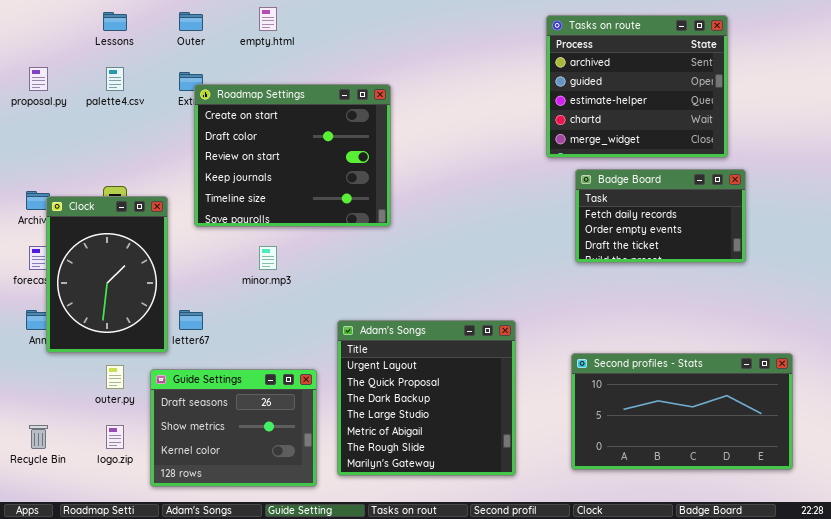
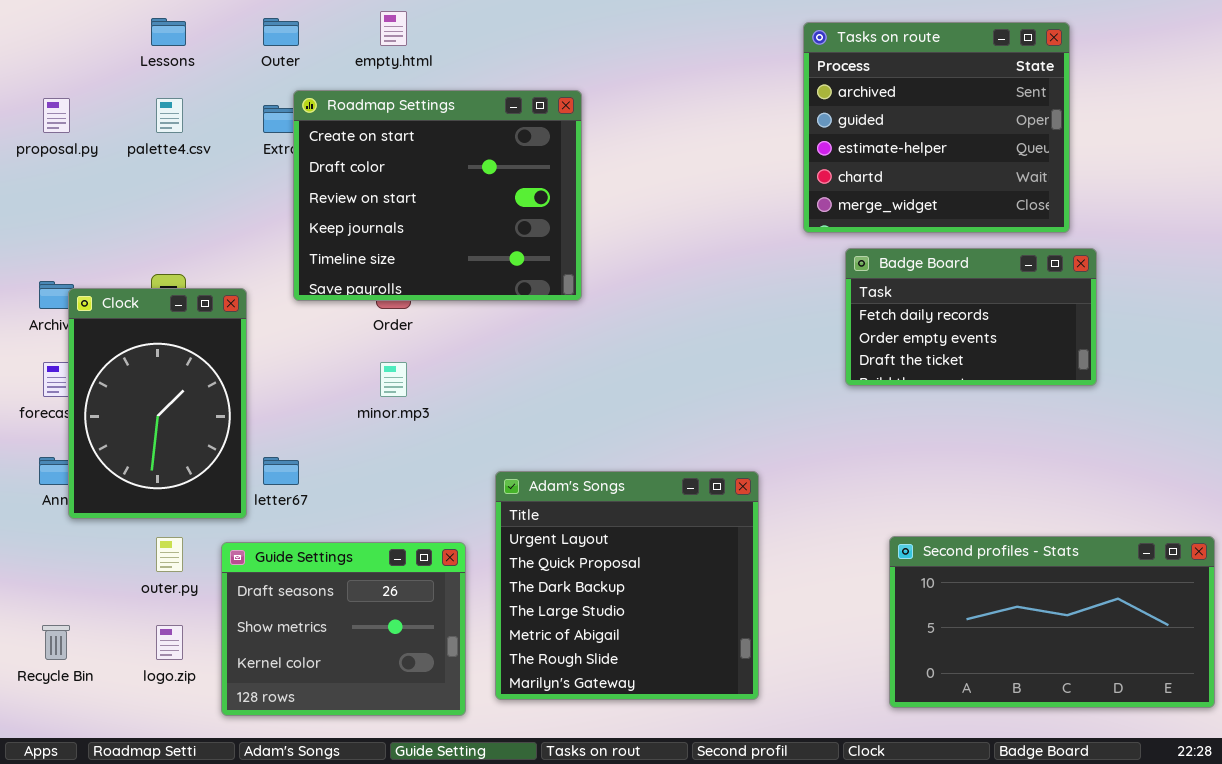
Roadmap Settings: [194,84,391,227] -> [293,90,582,301], moved
Second profiles - Stats: [571,353,793,470] -> [889,536,1215,708], moved

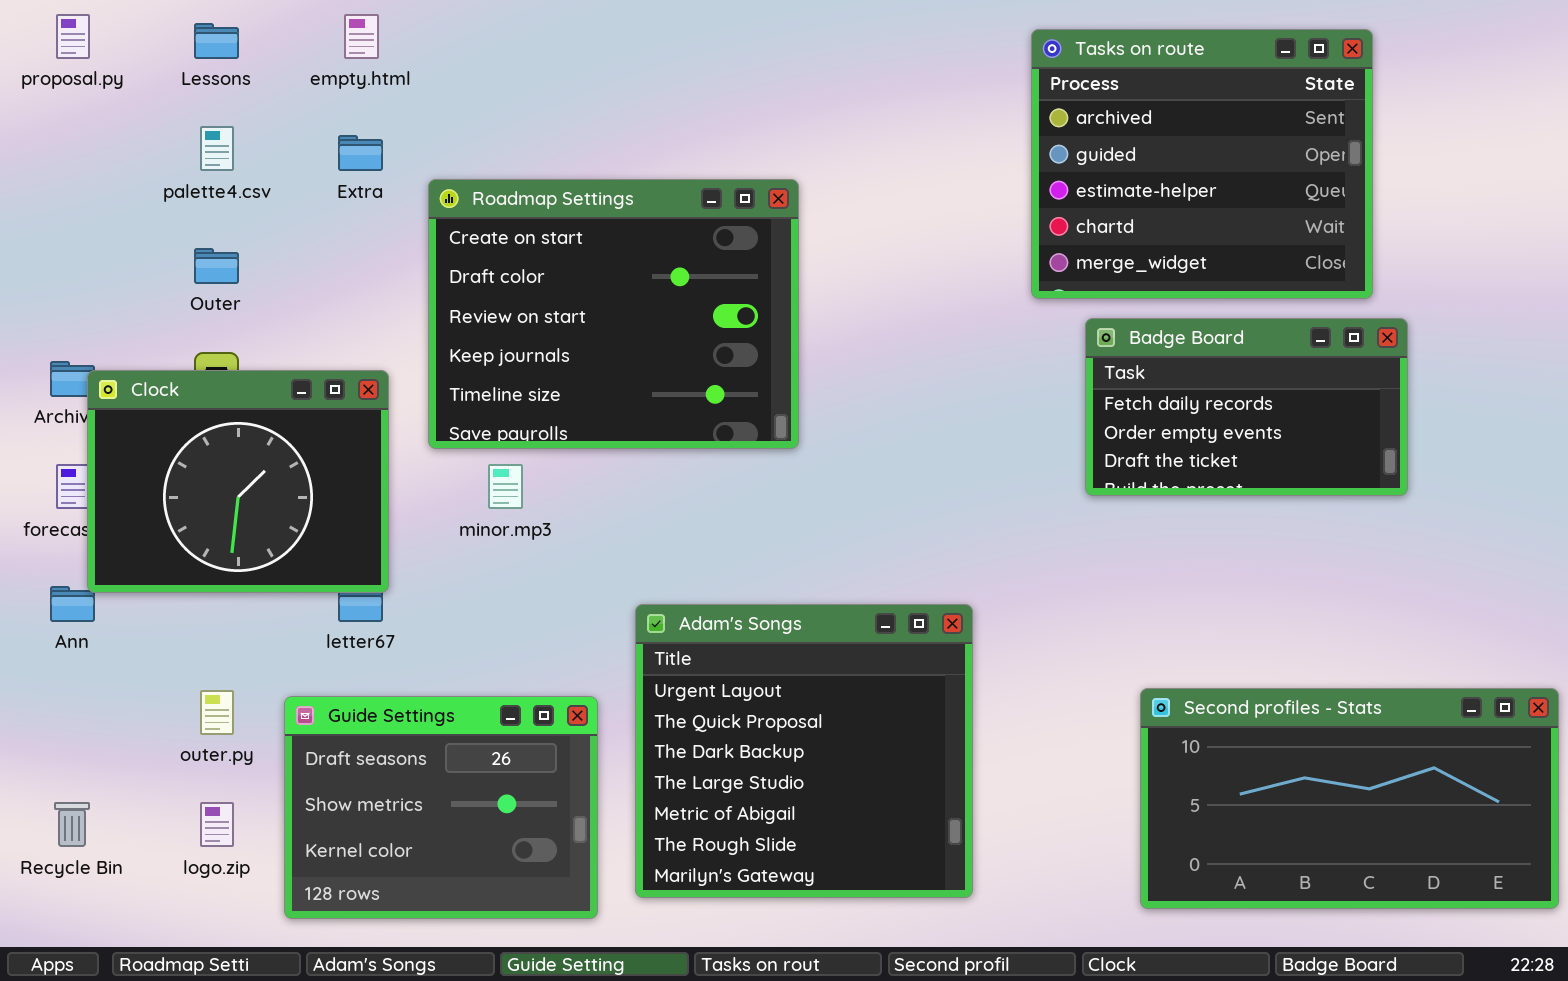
empty.html: [380,11,407,46] -> [344,14,379,59], moved
Outer: [263,18,299,46] -> [194,248,239,284], moved
Roadmap Settings: [293,90,582,301] -> [428,179,799,449], moved
proposal.py: [43,98,70,133] -> [56,14,90,59], moved
Clock: [68,288,247,519] -> [87,370,389,593], resized

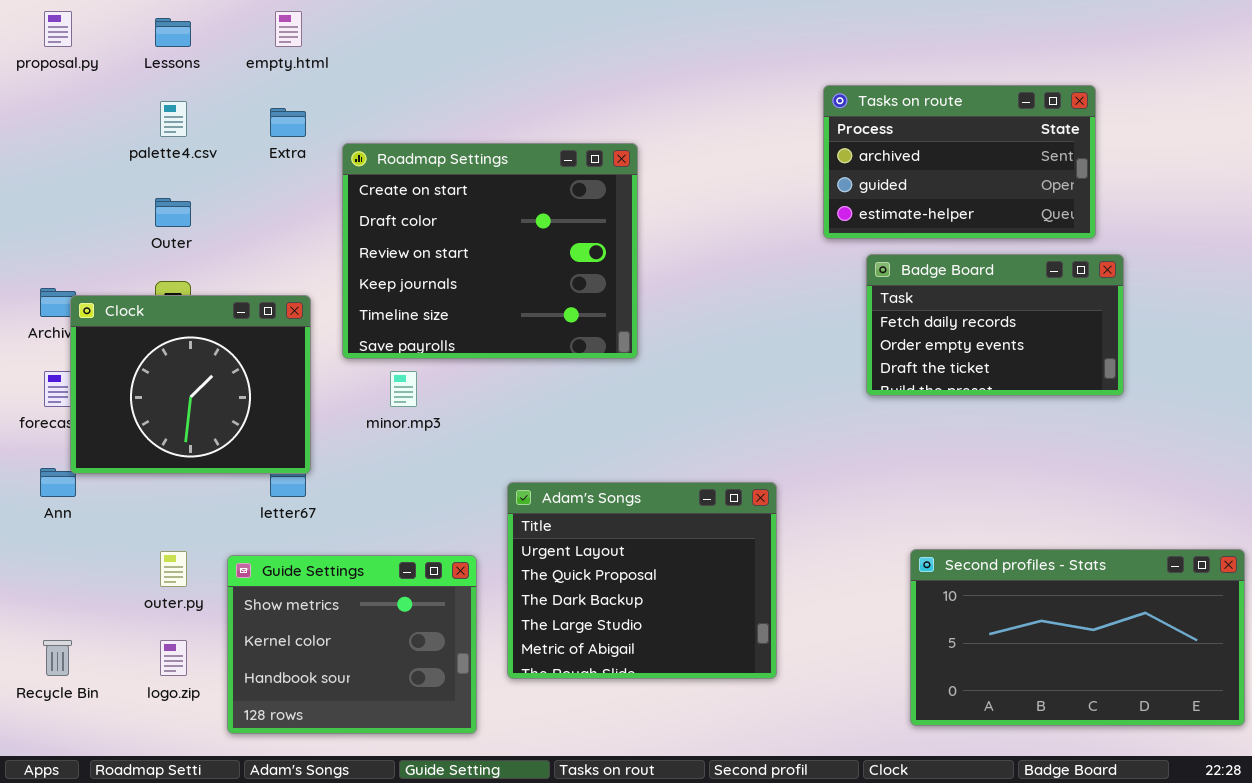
Tasks on route: [1031,29,1373,299] -> [823,85,1096,239], resized
Adam's Songs: [635,604,973,898] -> [507,482,777,679], resized
Guide Settings: [284,696,598,919] -> [227,555,477,734], scrolled down 1 row

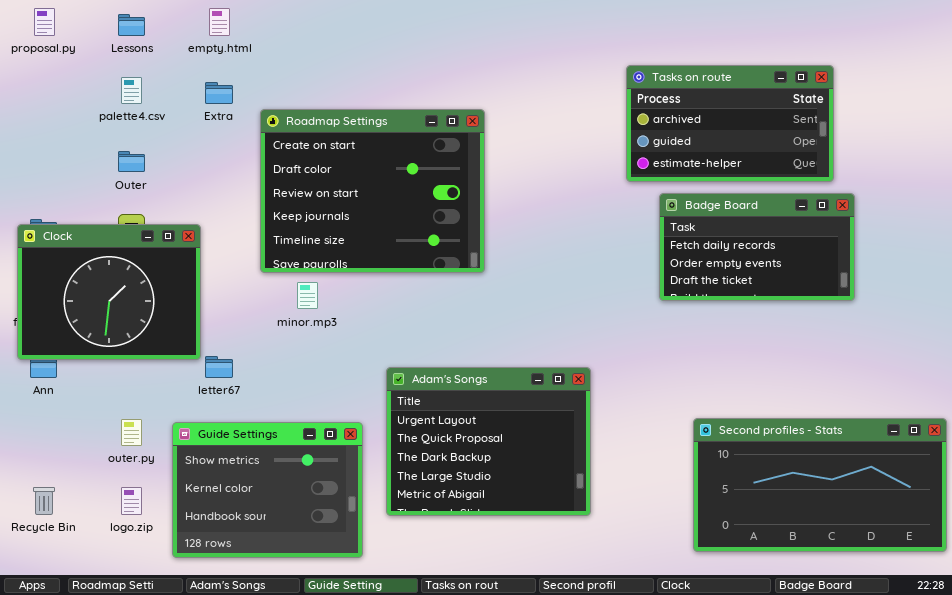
Clock: [70,295,311,474] -> [17,224,201,360], moved

